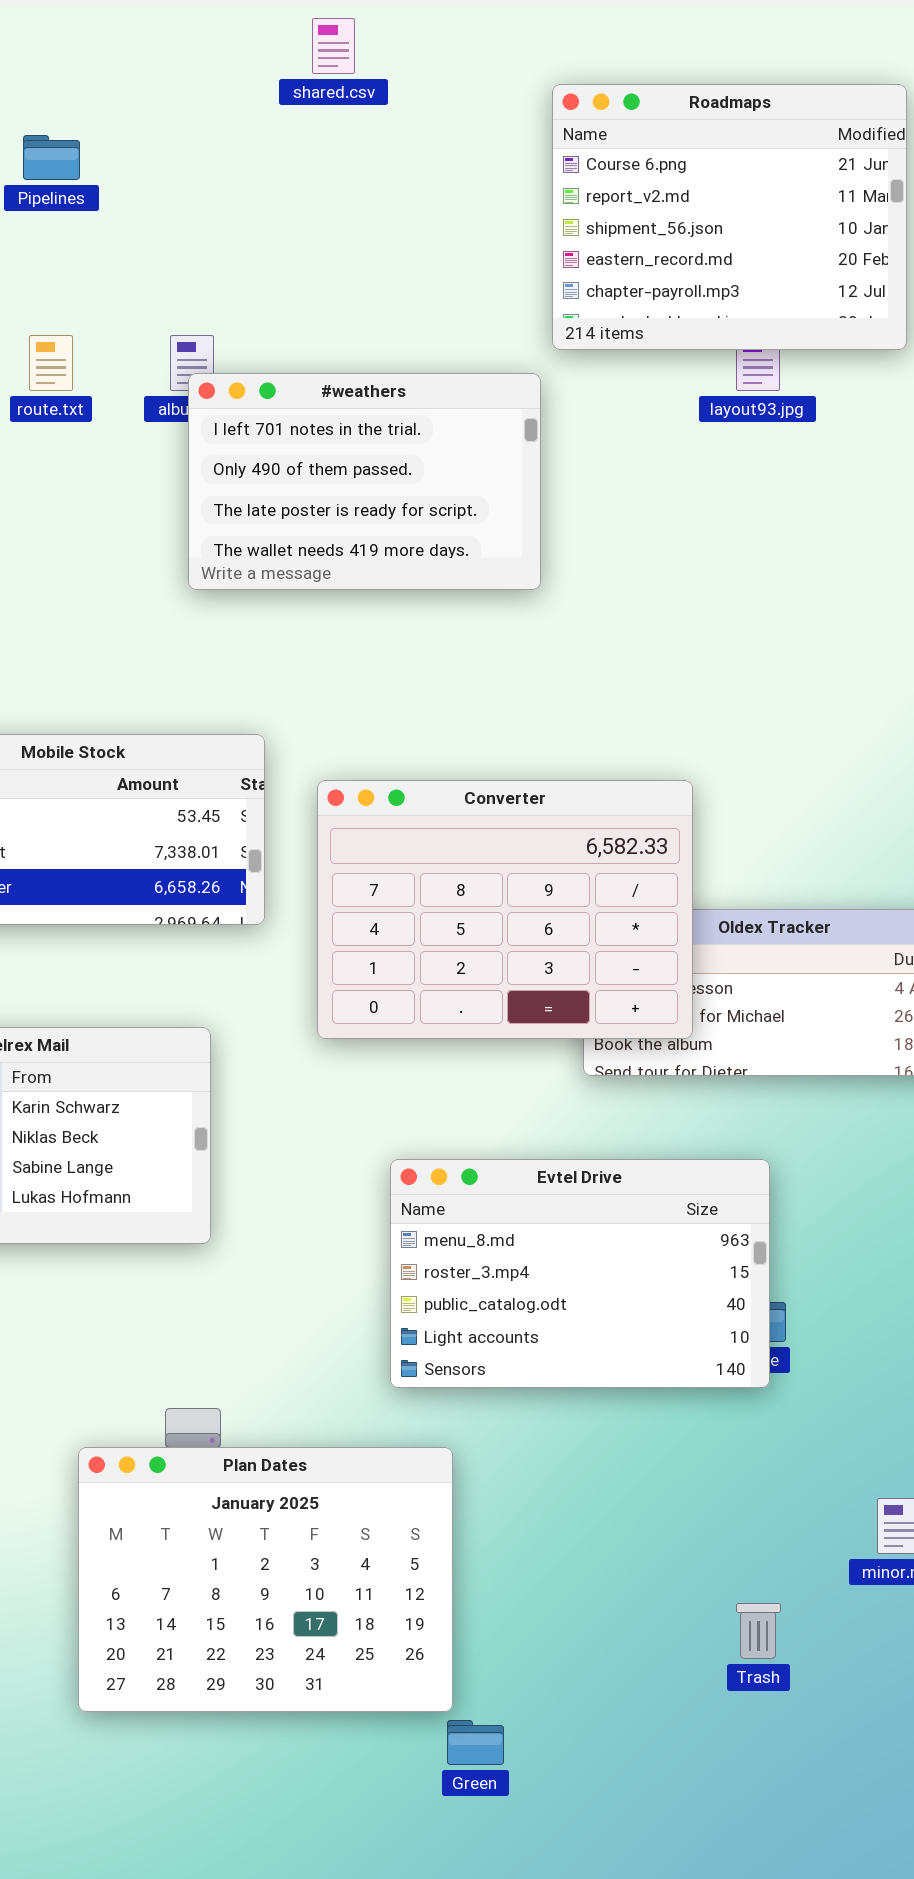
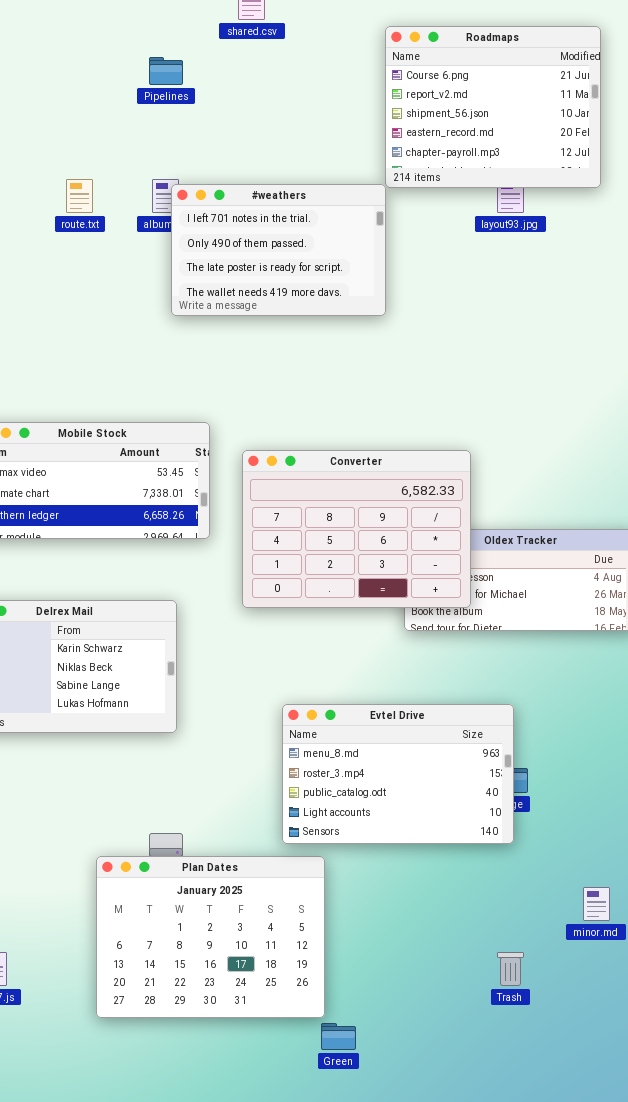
Pipelines: [23,135,80,180] -> [149,57,183,85], moved
#weathers: [188,373,541,590] -> [171,184,386,316], moved
Evtel Drive: [390,1159,770,1388] -> [282,704,514,844], moved

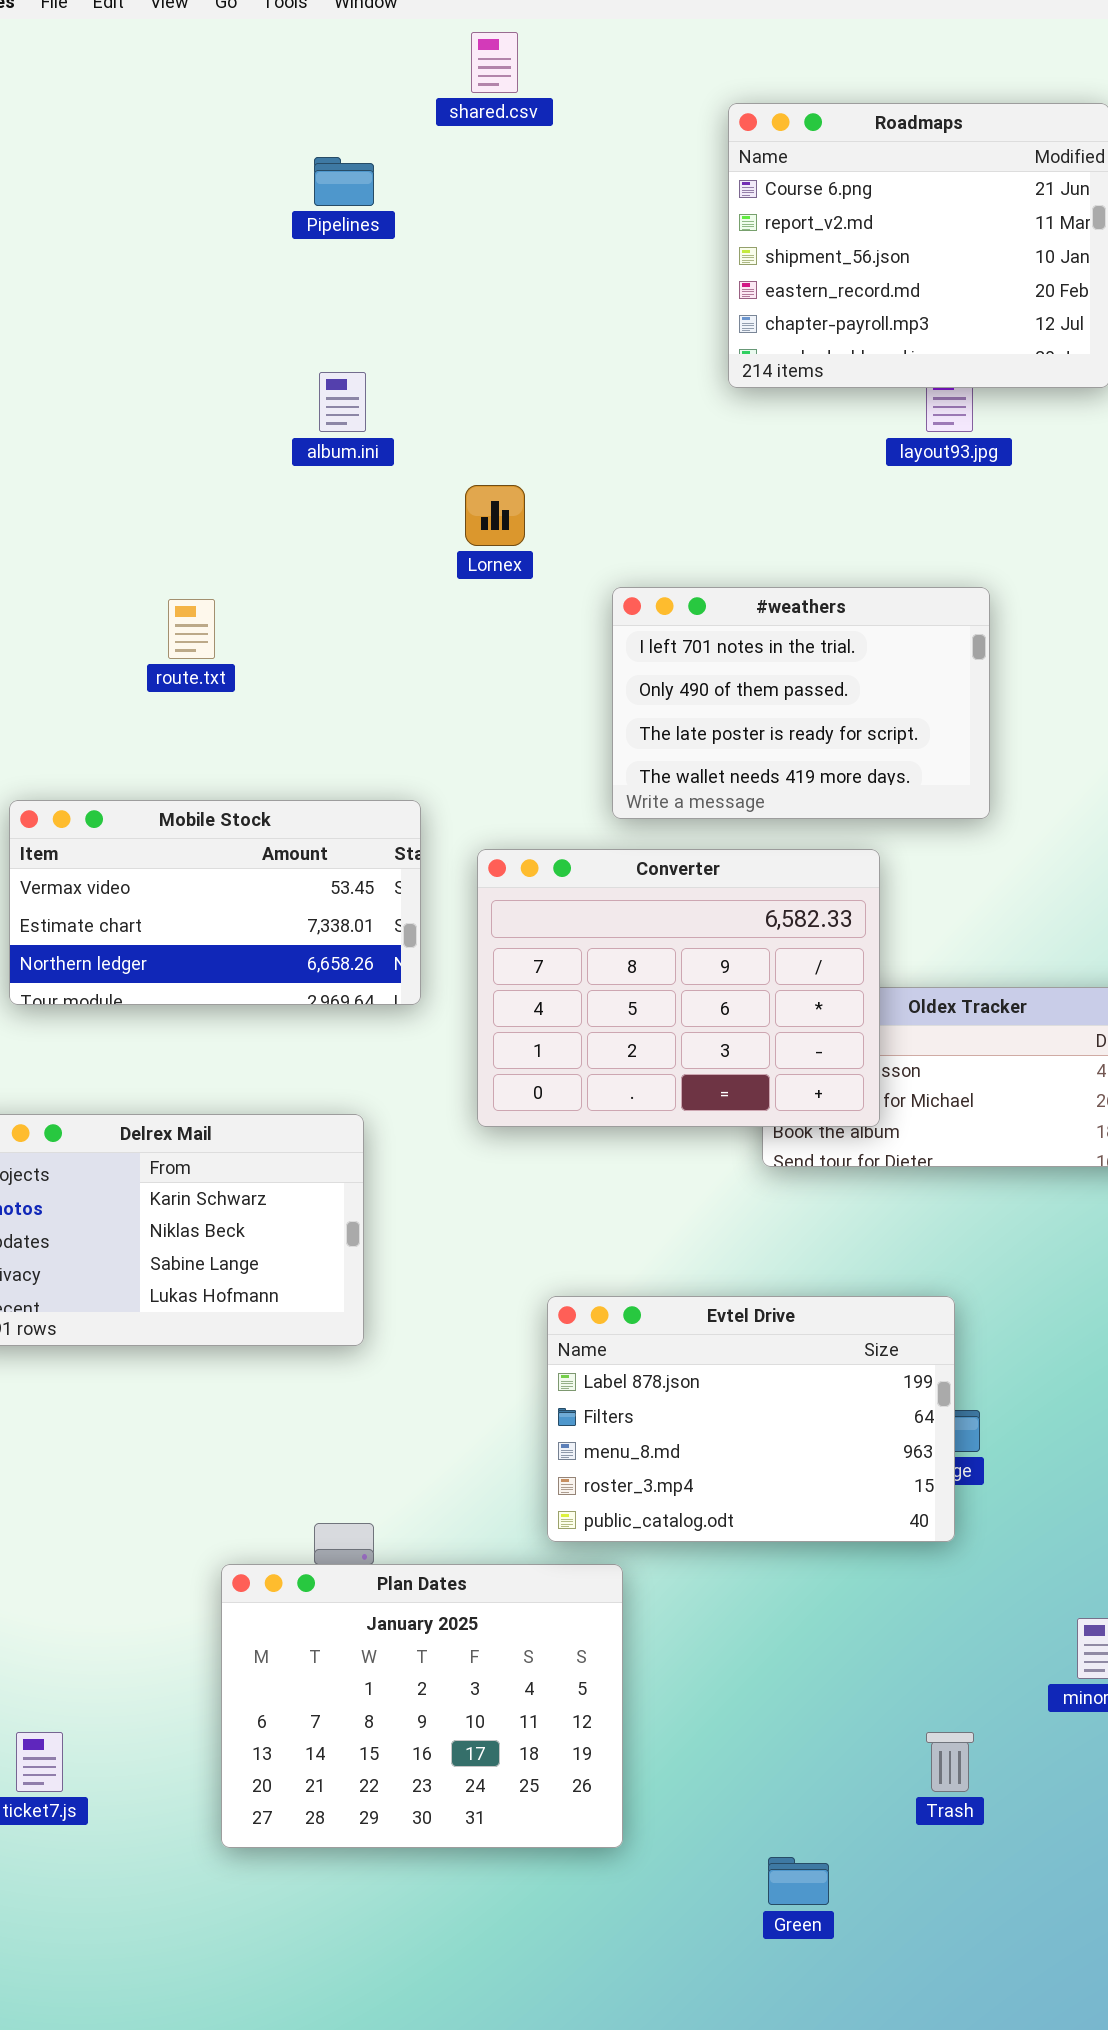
route.txt: [66,179,93,213] -> [168,599,215,659], moved
#weathers: [171,184,386,316] -> [612,587,990,819], moved
Evtel Drive: [282,704,514,844] -> [547,1296,955,1542], scrolled up 2 rows
Green: [321,1023,356,1050] -> [768,1857,829,1905], moved

